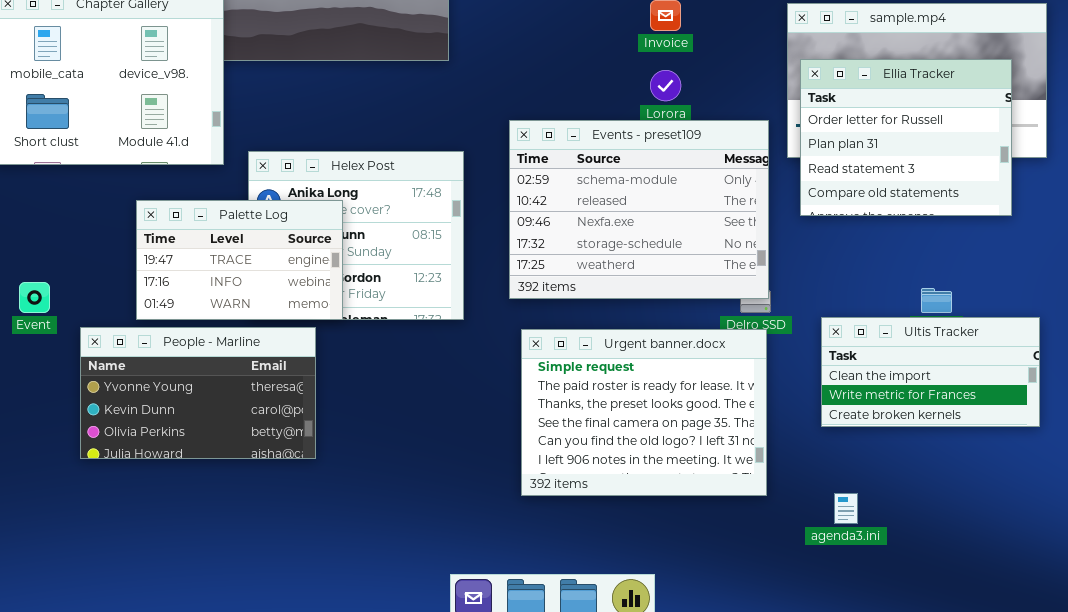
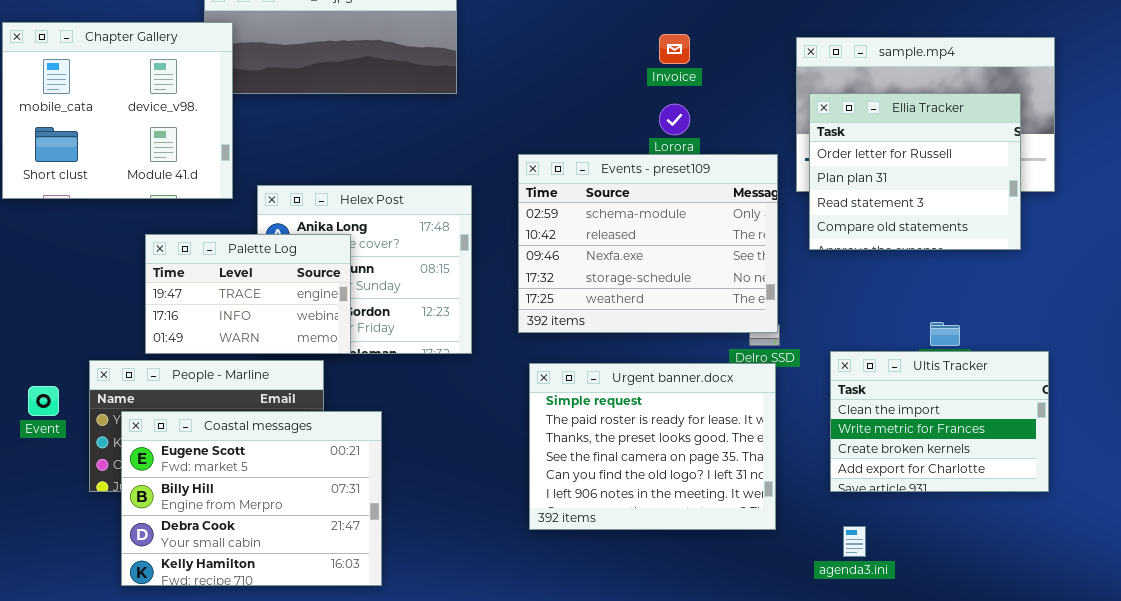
Event: [19,282,50,313] -> [28,386,59,416], moved
Ultis Tracker: [821,317,1040,427] -> [830,351,1049,492], resized
Coastal messages: none -> [121,411,382,586], opened

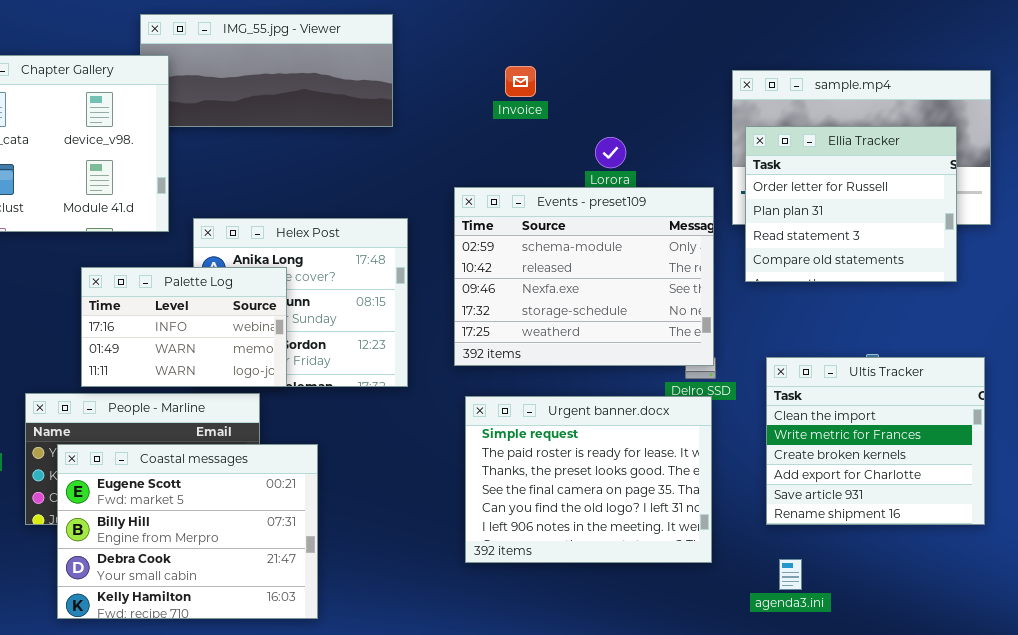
Invoice: [659,34,690,64] -> [505,66,536,97], moved
Palette Log: [145,234,351,354] -> [81,267,287,387], scrolled down 1 row
Ultis Tracker: [830,351,1049,492] -> [766,357,985,525], resized

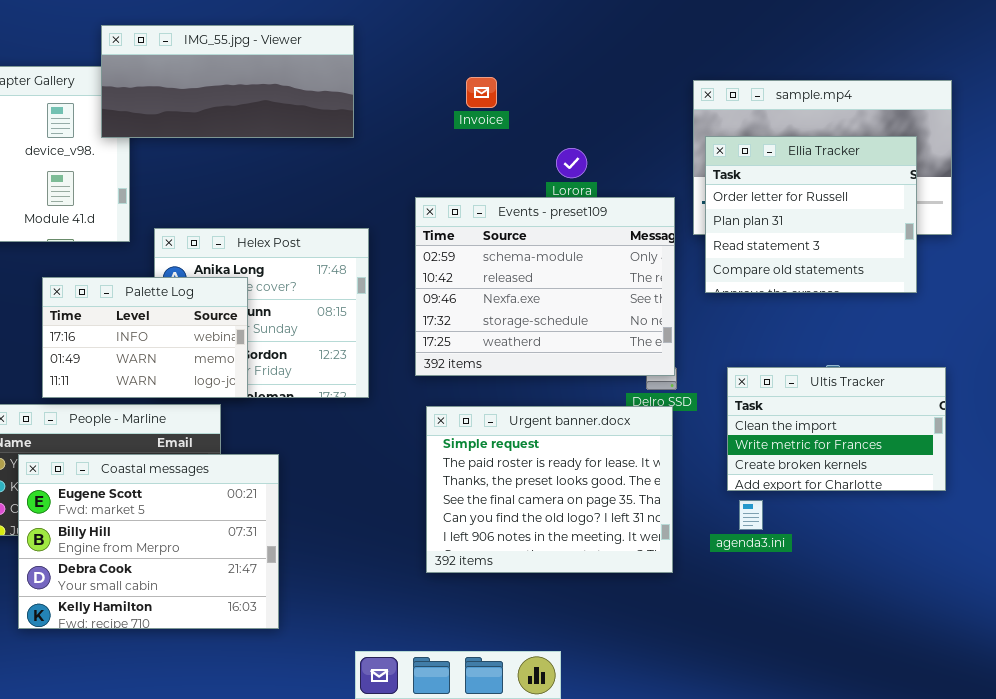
IMG_55.jpg - Viewer: [140,14,393,127] -> [101,25,354,138], raised
Ultis Tracker: [766,357,985,525] -> [727,367,946,491], resized
agenda3.ini: [779,559,802,590] -> [739,500,763,530], moved

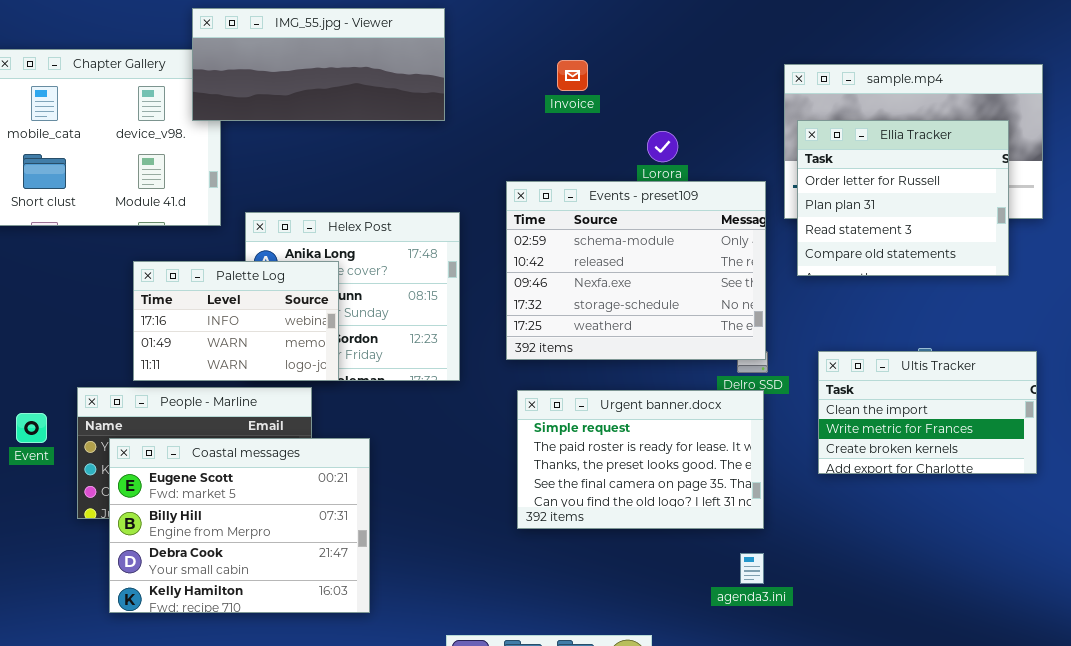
Urgent banner.docx: [426,406,673,573] -> [517,390,764,529], resized
agenda3.ini: [739,500,763,530] -> [740,553,764,584], moved

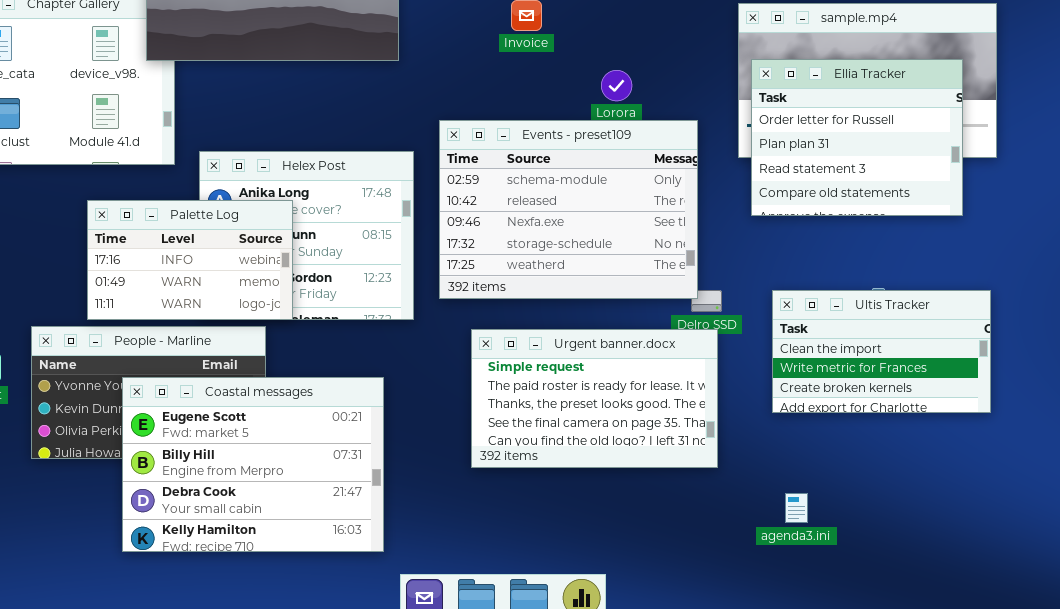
Events - preset109: [506,181,766,360] -> [439,120,698,299], moved
Coastal messages: [109,438,370,613] -> [122,377,384,552], moved
agenda3.ini: [740,553,764,584] -> [785,493,808,523], moved

